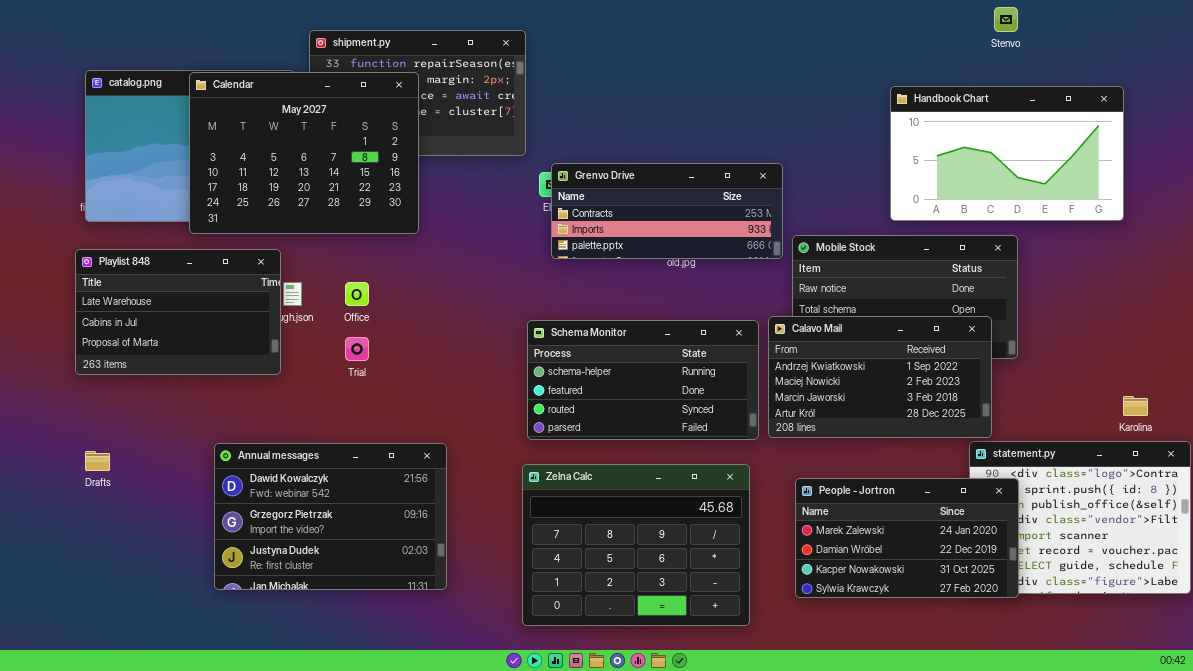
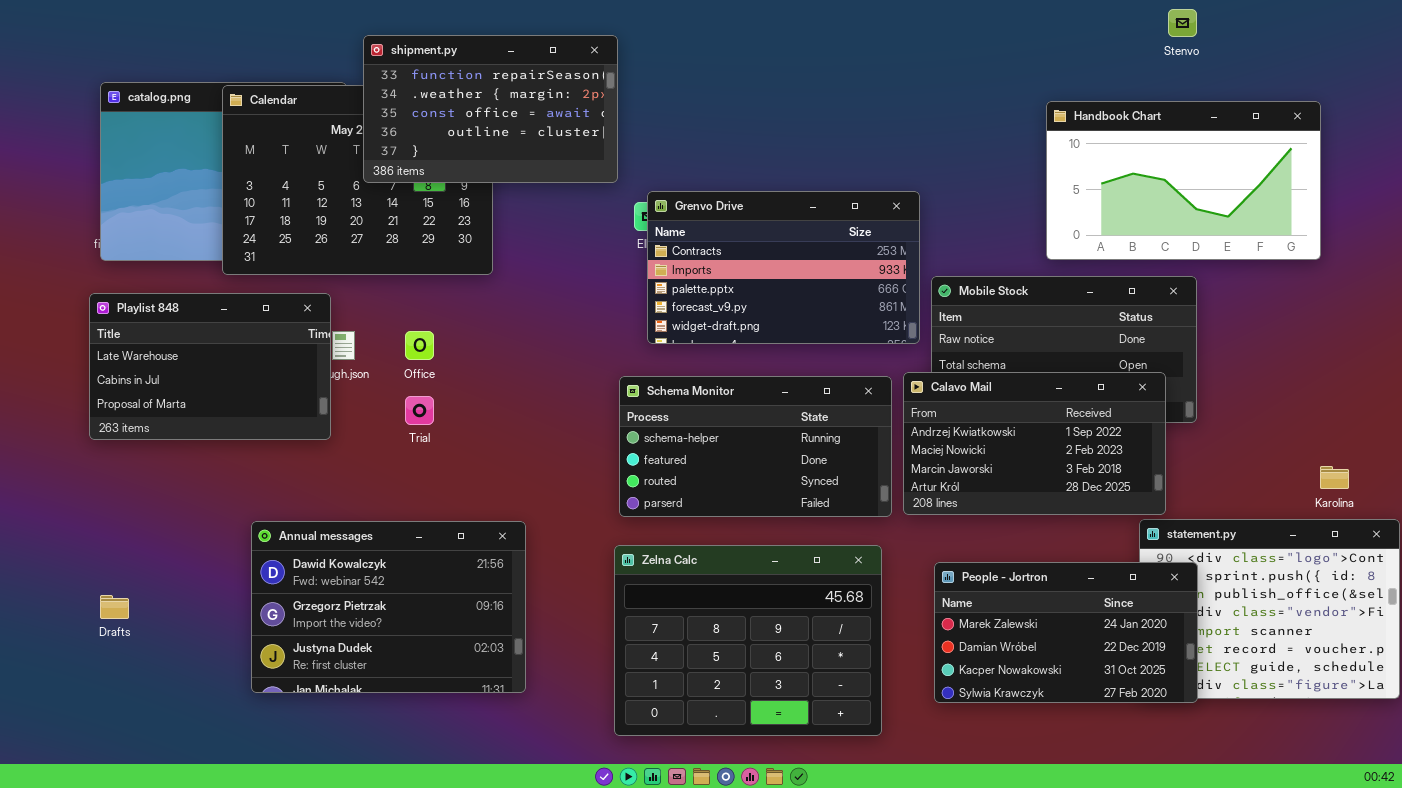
shipment.py: [309,30,526,156] -> [363,35,618,183], raised
Grenvo Drive: [551,163,783,259] -> [647,191,920,344], resized
Drafts: [85,451,110,471] -> [100,595,129,619], moved

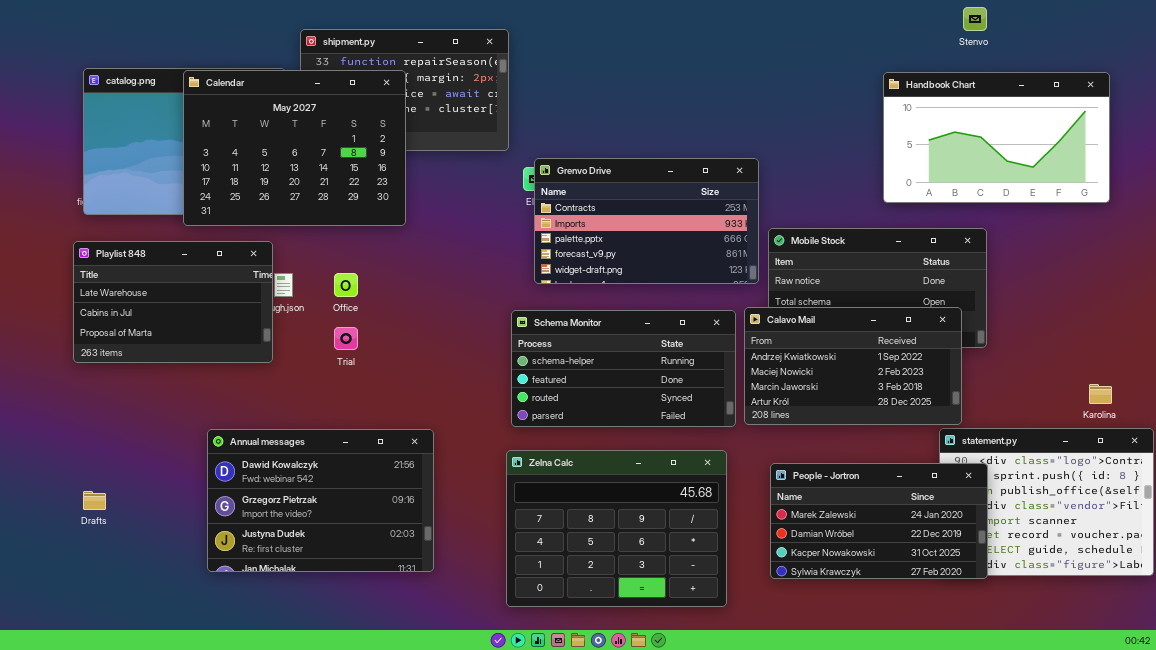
Calendar: [222,85,493,275] -> [183,70,406,226], raised
Handbook Chart: [1046,101,1321,260] -> [883,72,1110,203], moved

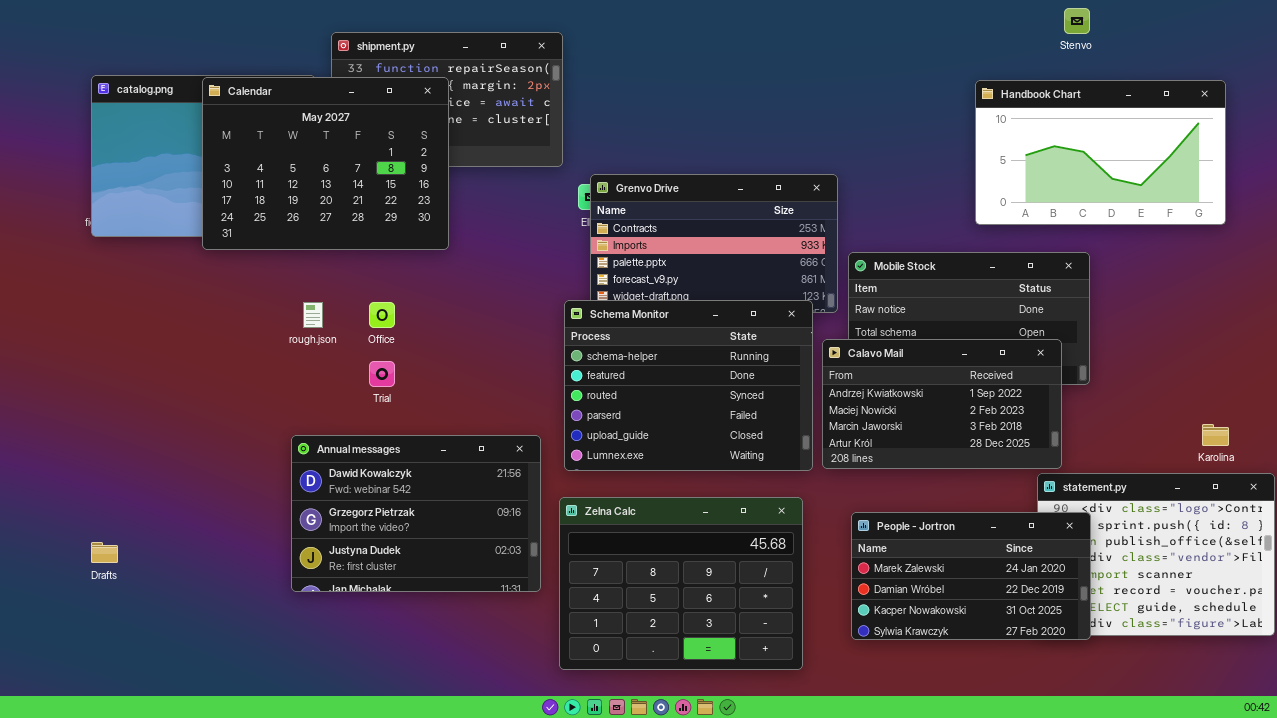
Playlist 848: [73,241,273,363] -> none, closed
Schema Monitor: [511,310,736,427] -> [564,300,813,471], resized
Annual messages: [207,429,434,572] -> [291,435,541,592], moved

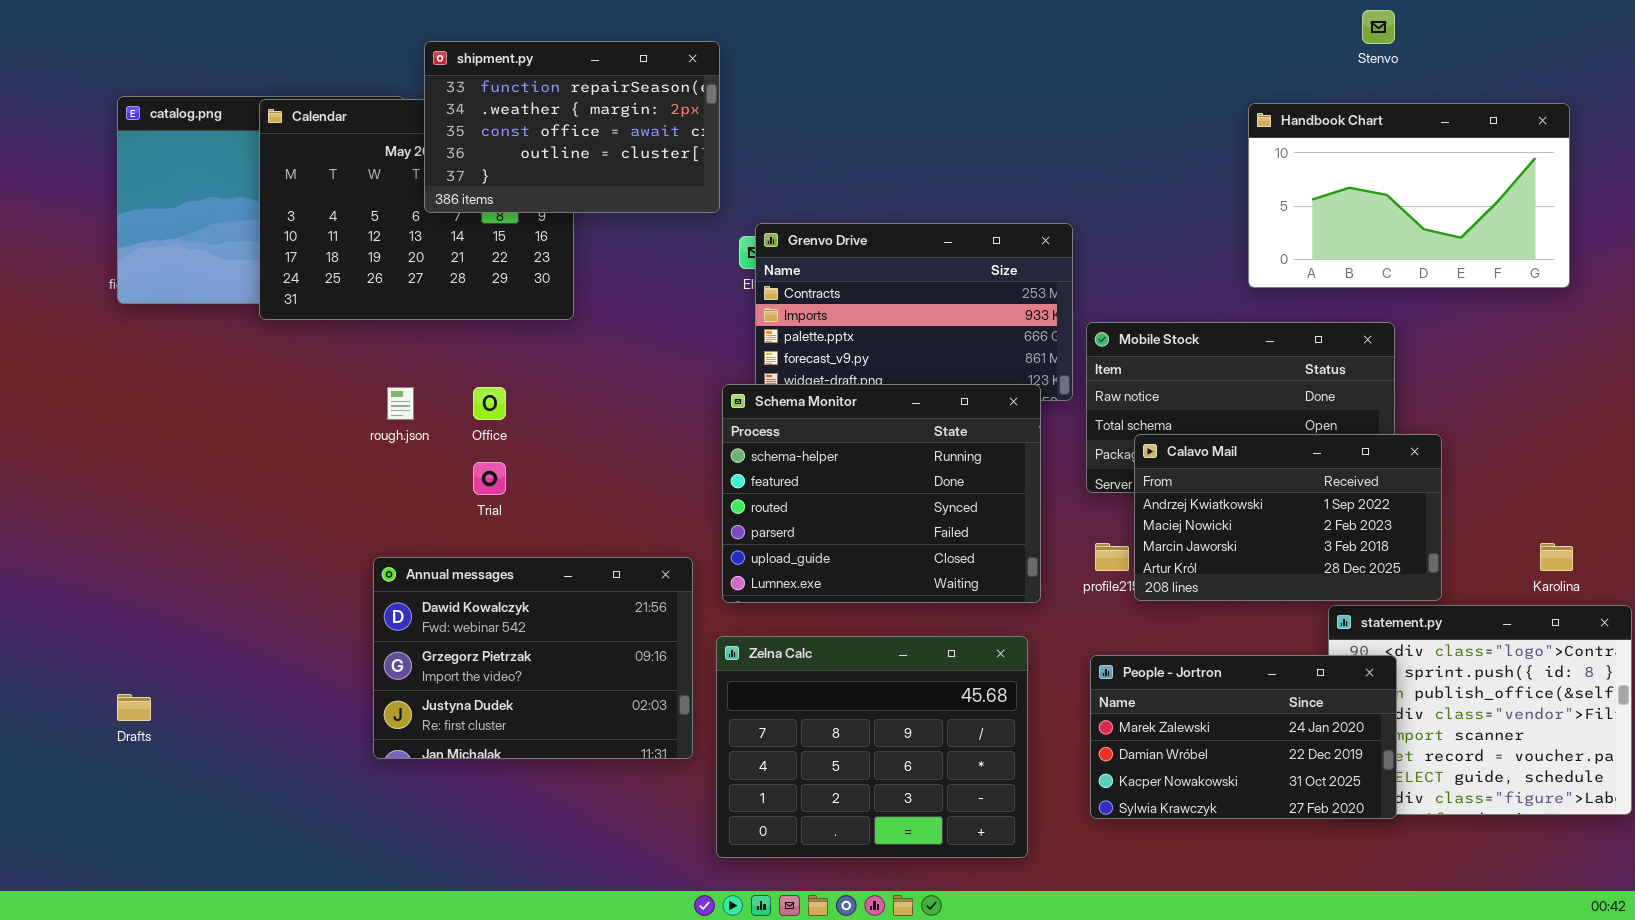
shipment.py: [331,32,563,167] -> [424,41,720,213], raised
Calavo Mail: [822,339,1062,469] -> [1134,434,1442,601], moved

